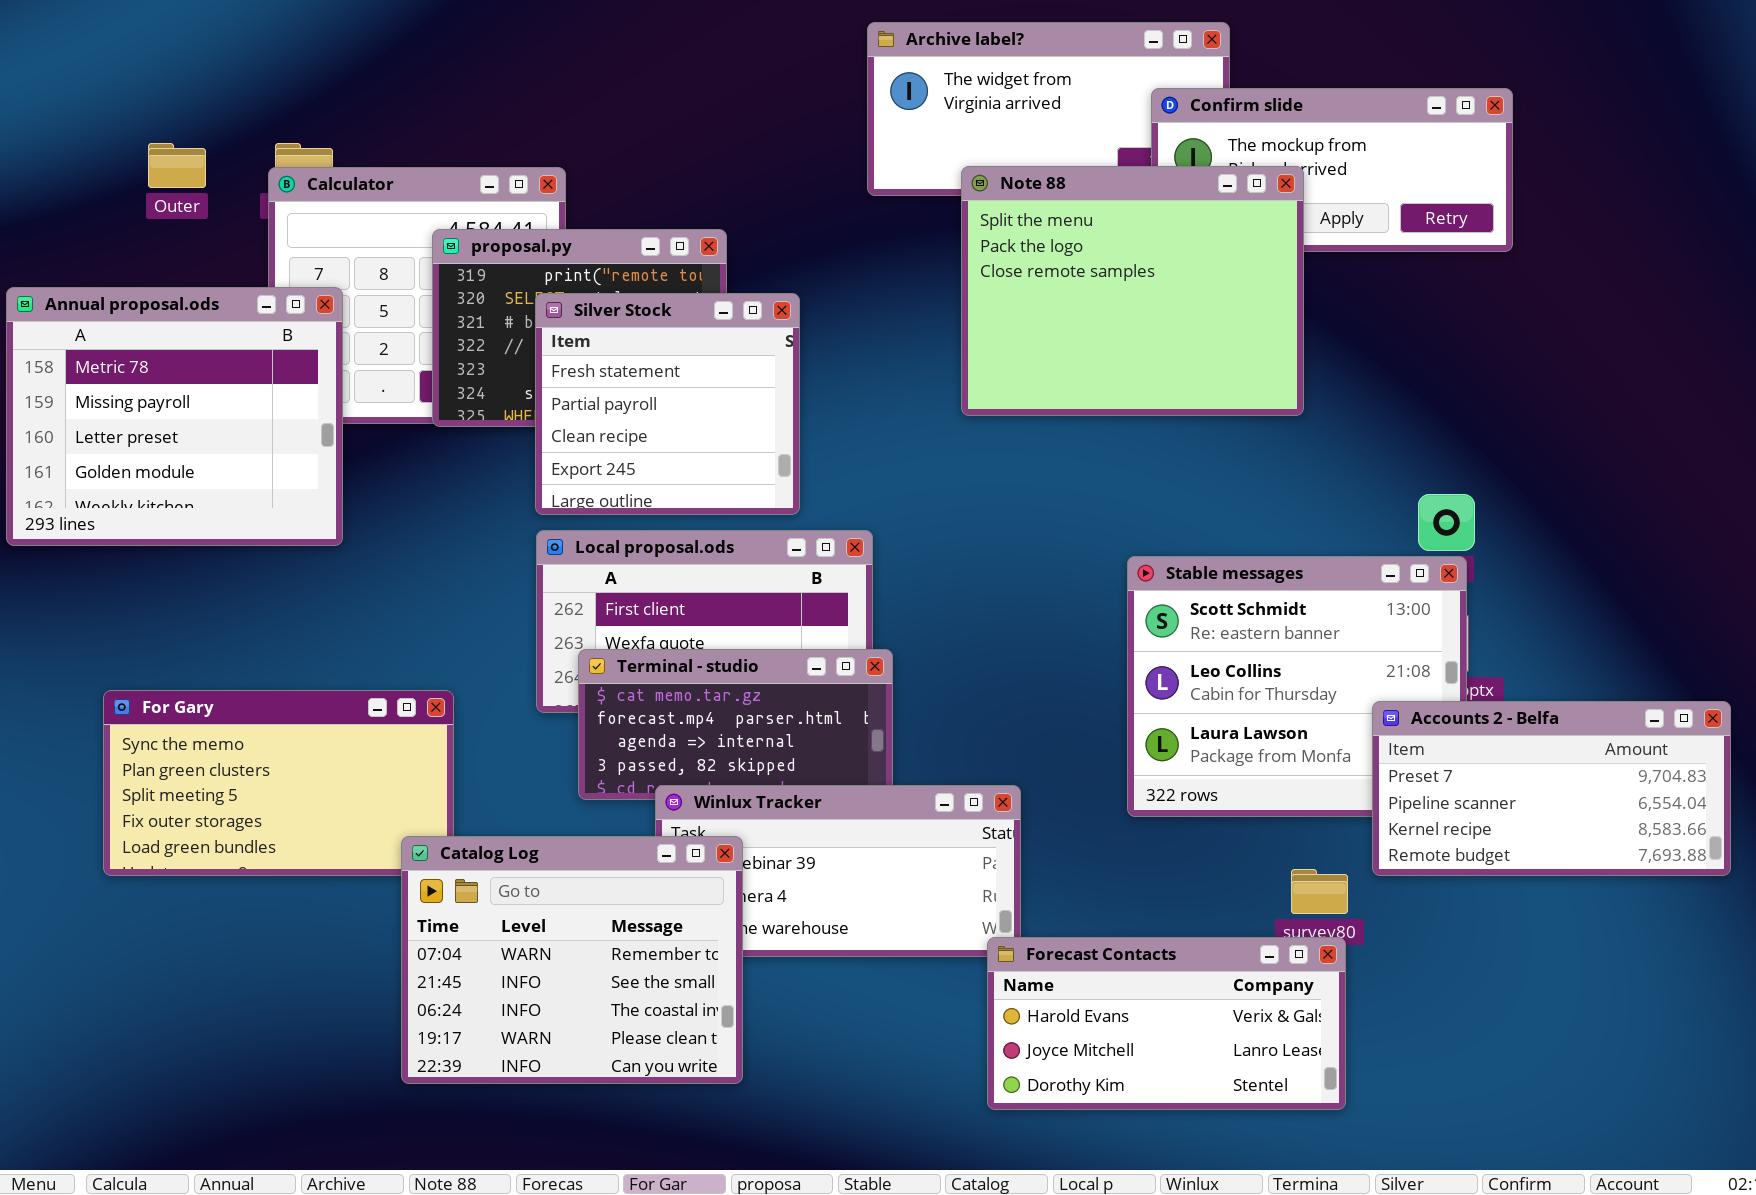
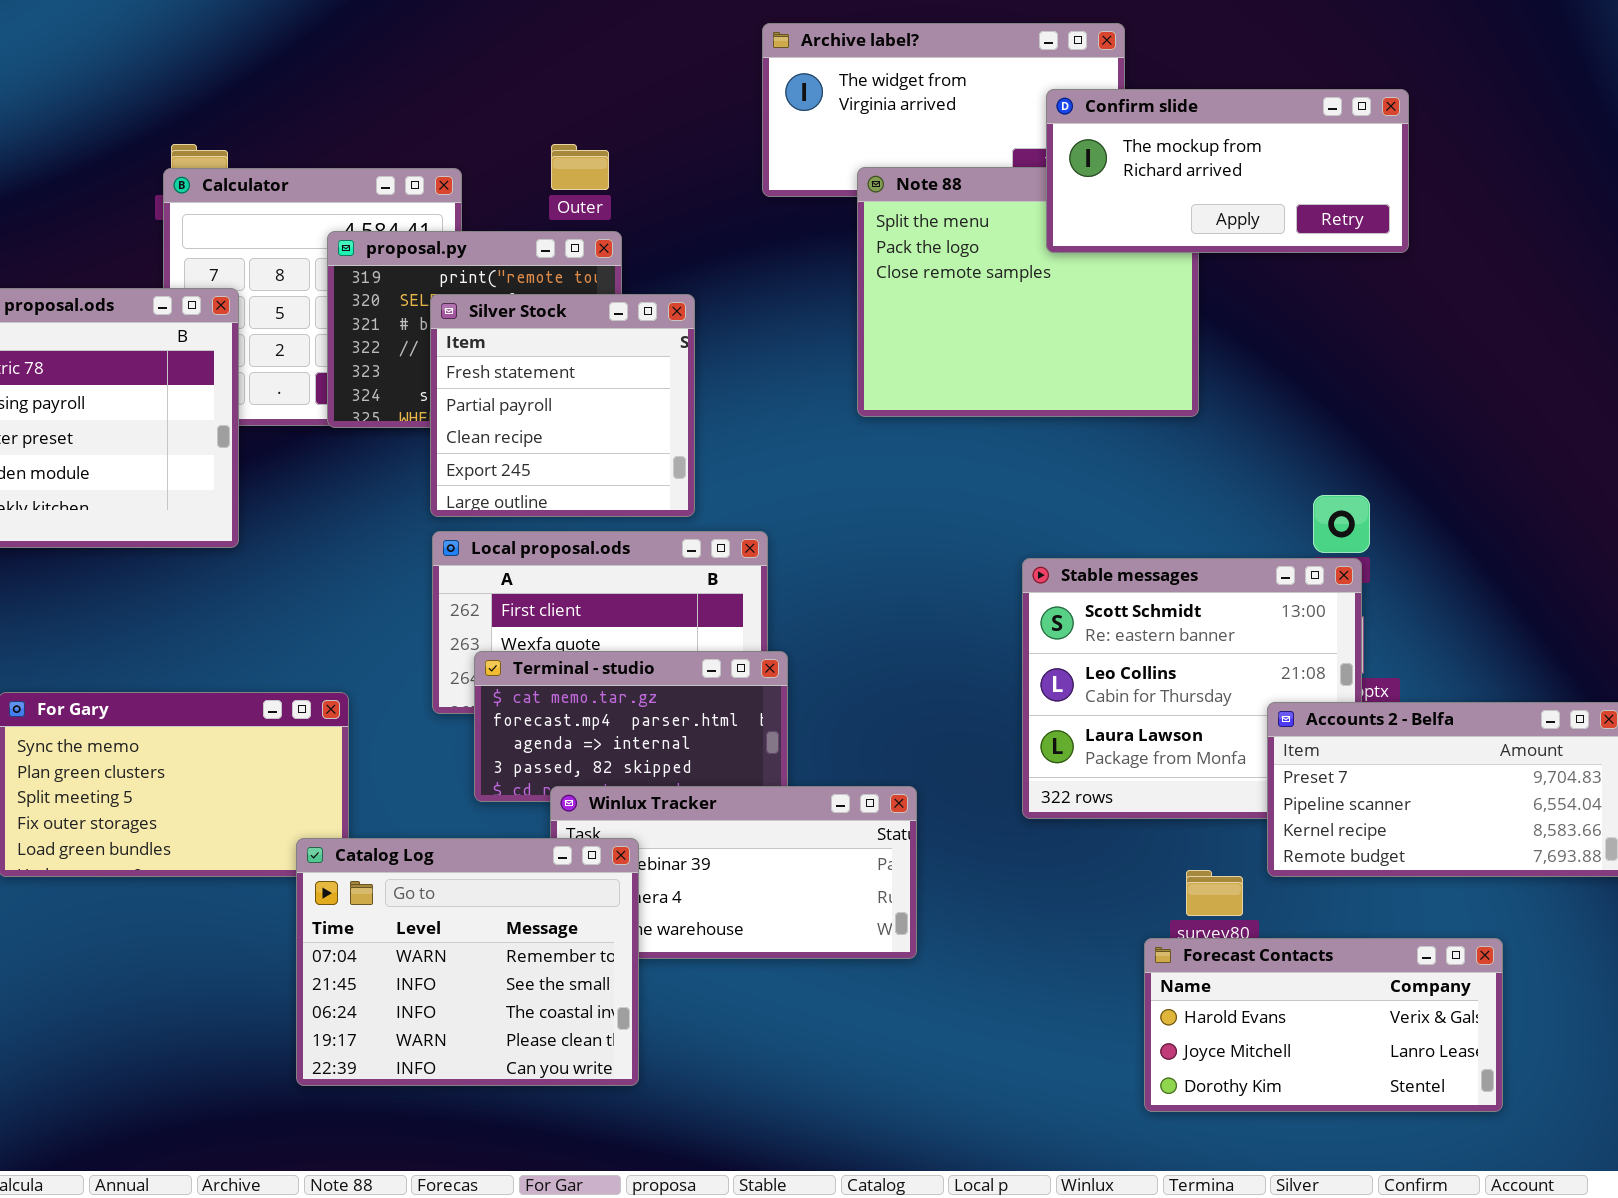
Confirm slide: [1151,88,1513,252] -> [1046,89,1409,253], raised
Outer: [148,143,206,188] -> [551,144,609,190], moved
Forecast Contacts: [987,937,1346,1110] -> [1144,938,1503,1112], moved

